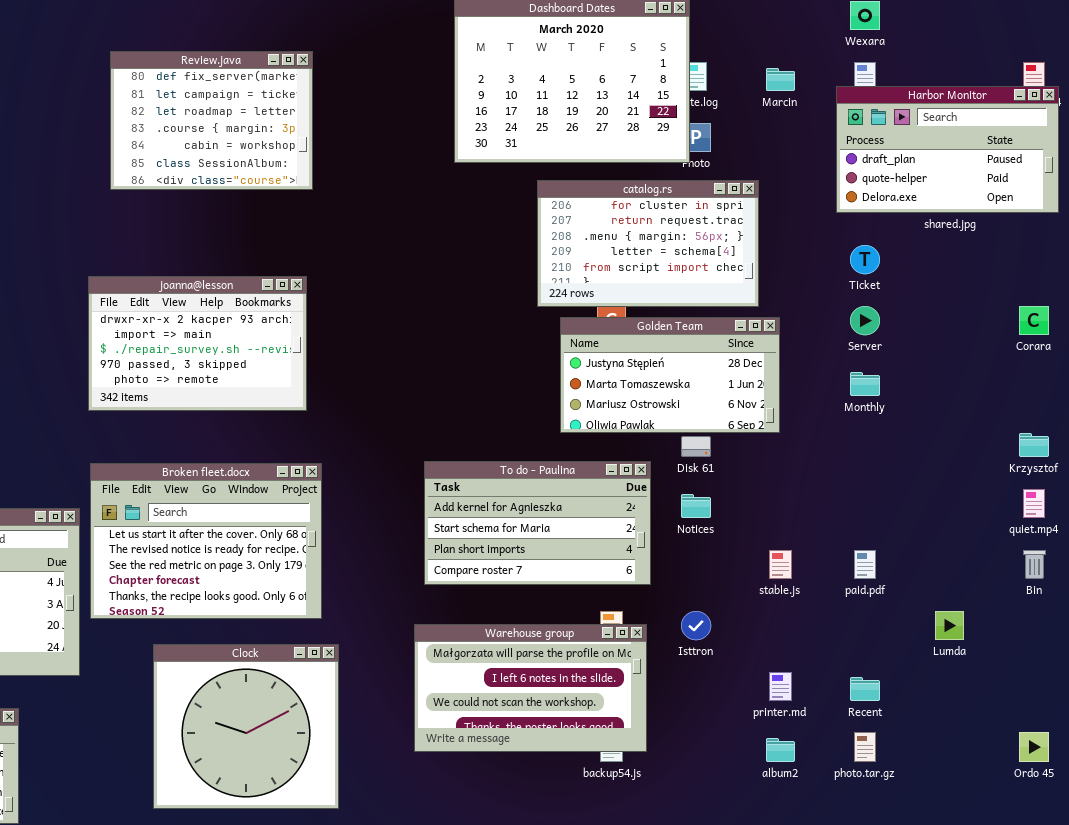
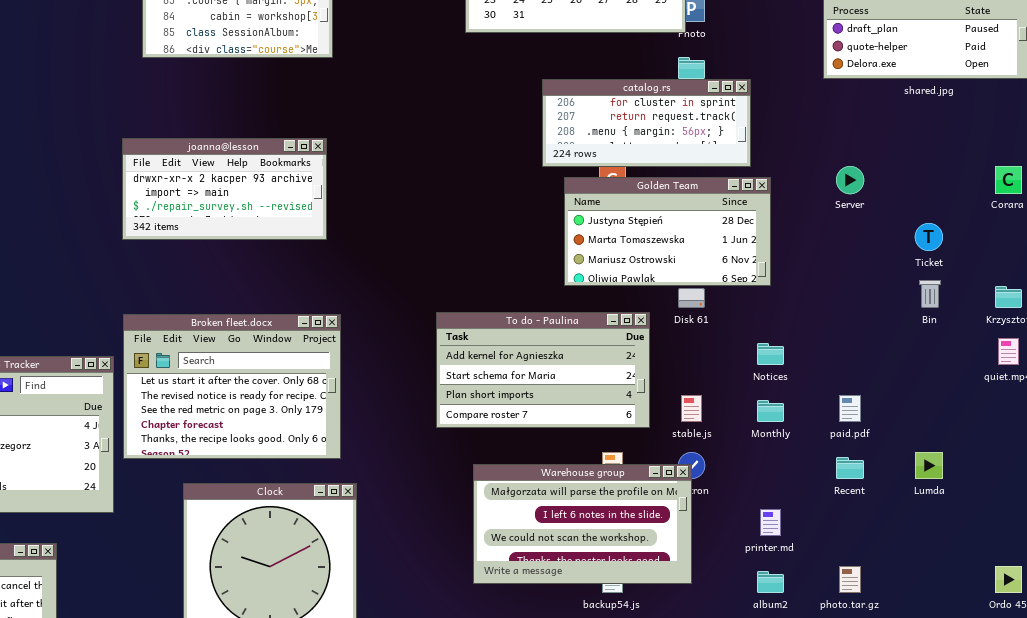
catalog.rs: [537,180,759,307] -> [542,79,751,167], resized
Ticket: [850,245,880,274] -> [915,223,943,251], moved
joanna@lesson: [88,276,307,411] -> [122,138,327,240], resized
Monthly: [850,372,880,396] -> [757,400,784,422], moved
Notices: [681,494,711,518] -> [757,343,784,365], moved
stable.js: [769,550,792,579] -> [681,395,702,422], moved
Bin: [1023,550,1046,579] -> [919,280,941,308], moved
Warehouse group: [414,624,647,752] -> [473,464,692,584], moved
Recent: [850,677,880,701] -> [836,457,864,479], moved

